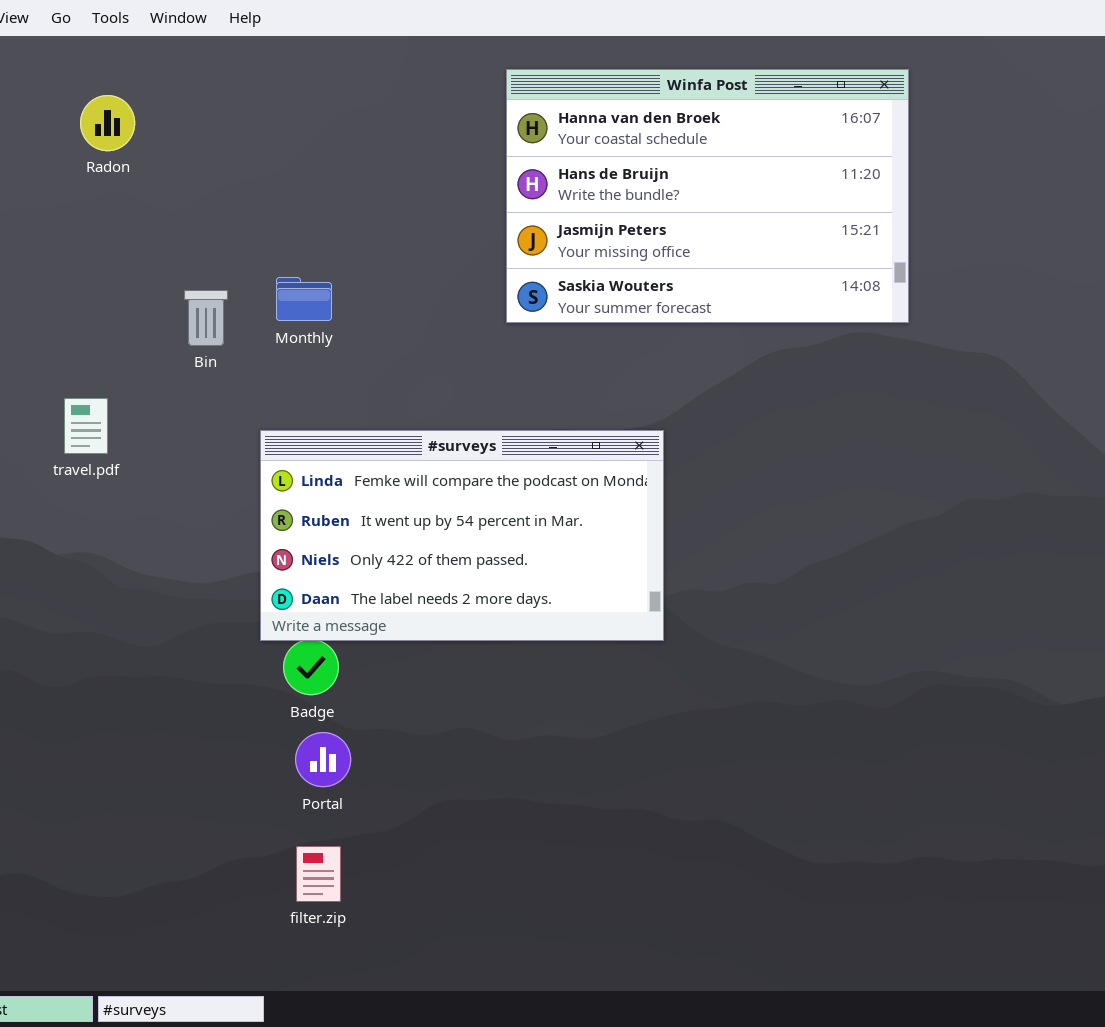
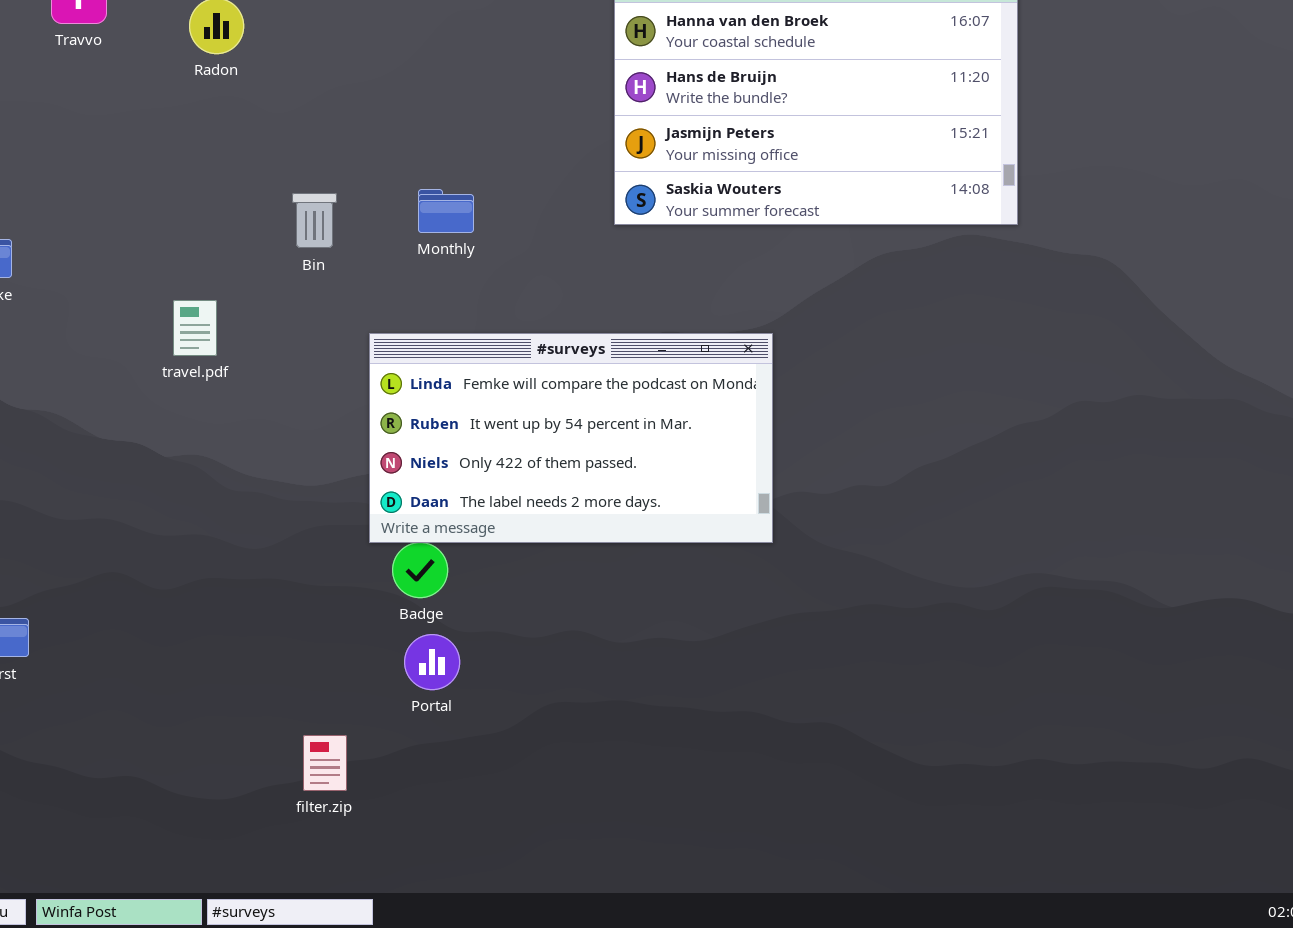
Monthly: [276,277,332,321] -> [418,189,474,233], moved
filter.zip: [296,846,341,902] -> [303,735,347,791], moved

